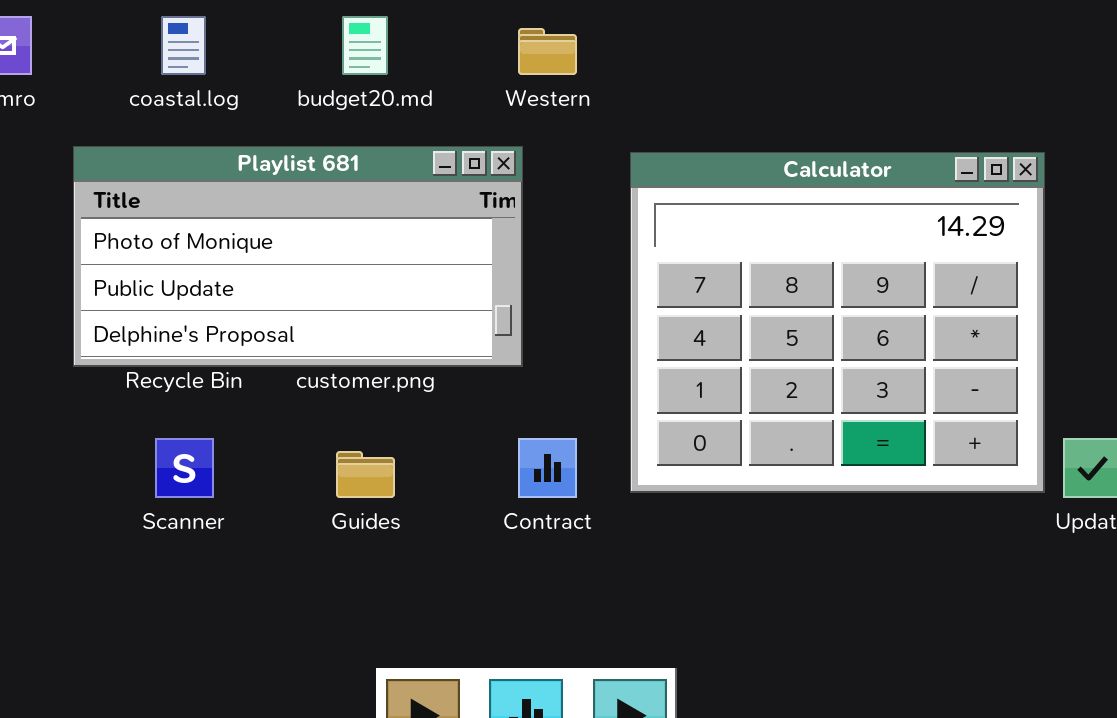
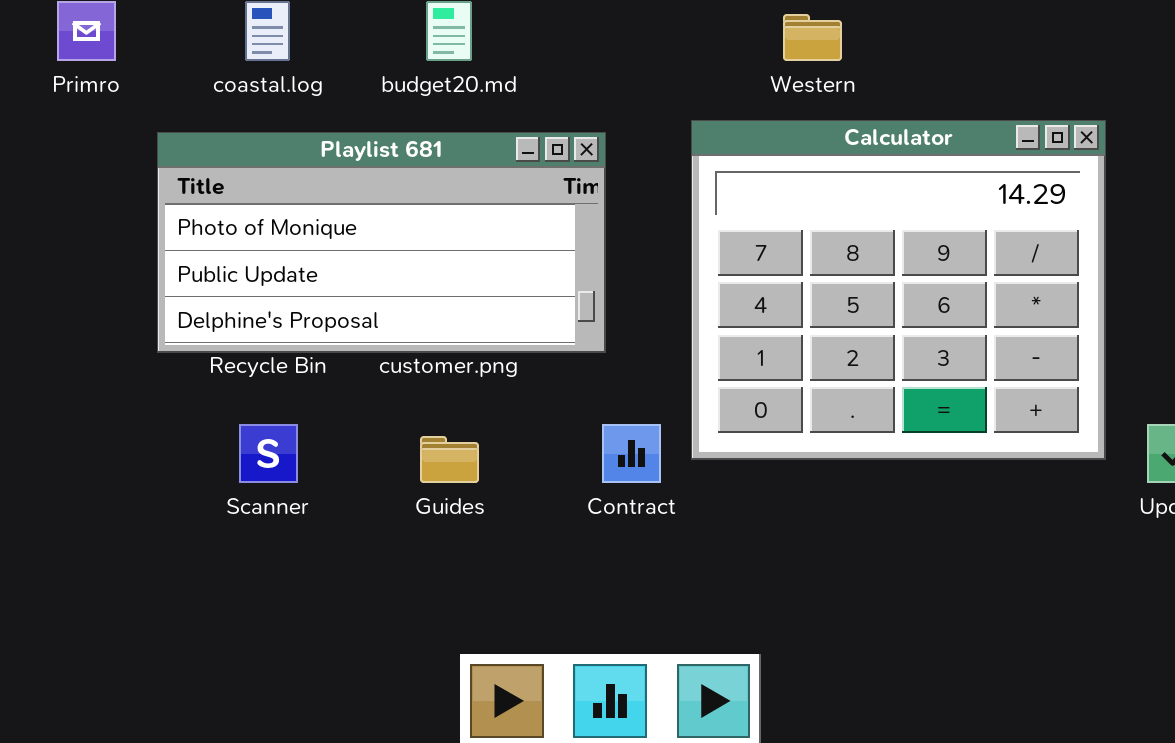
Western: [518,28,577,75] -> [783,14,842,61], moved
Calculator: [630,152,1045,493] -> [691,120,1106,460], moved

